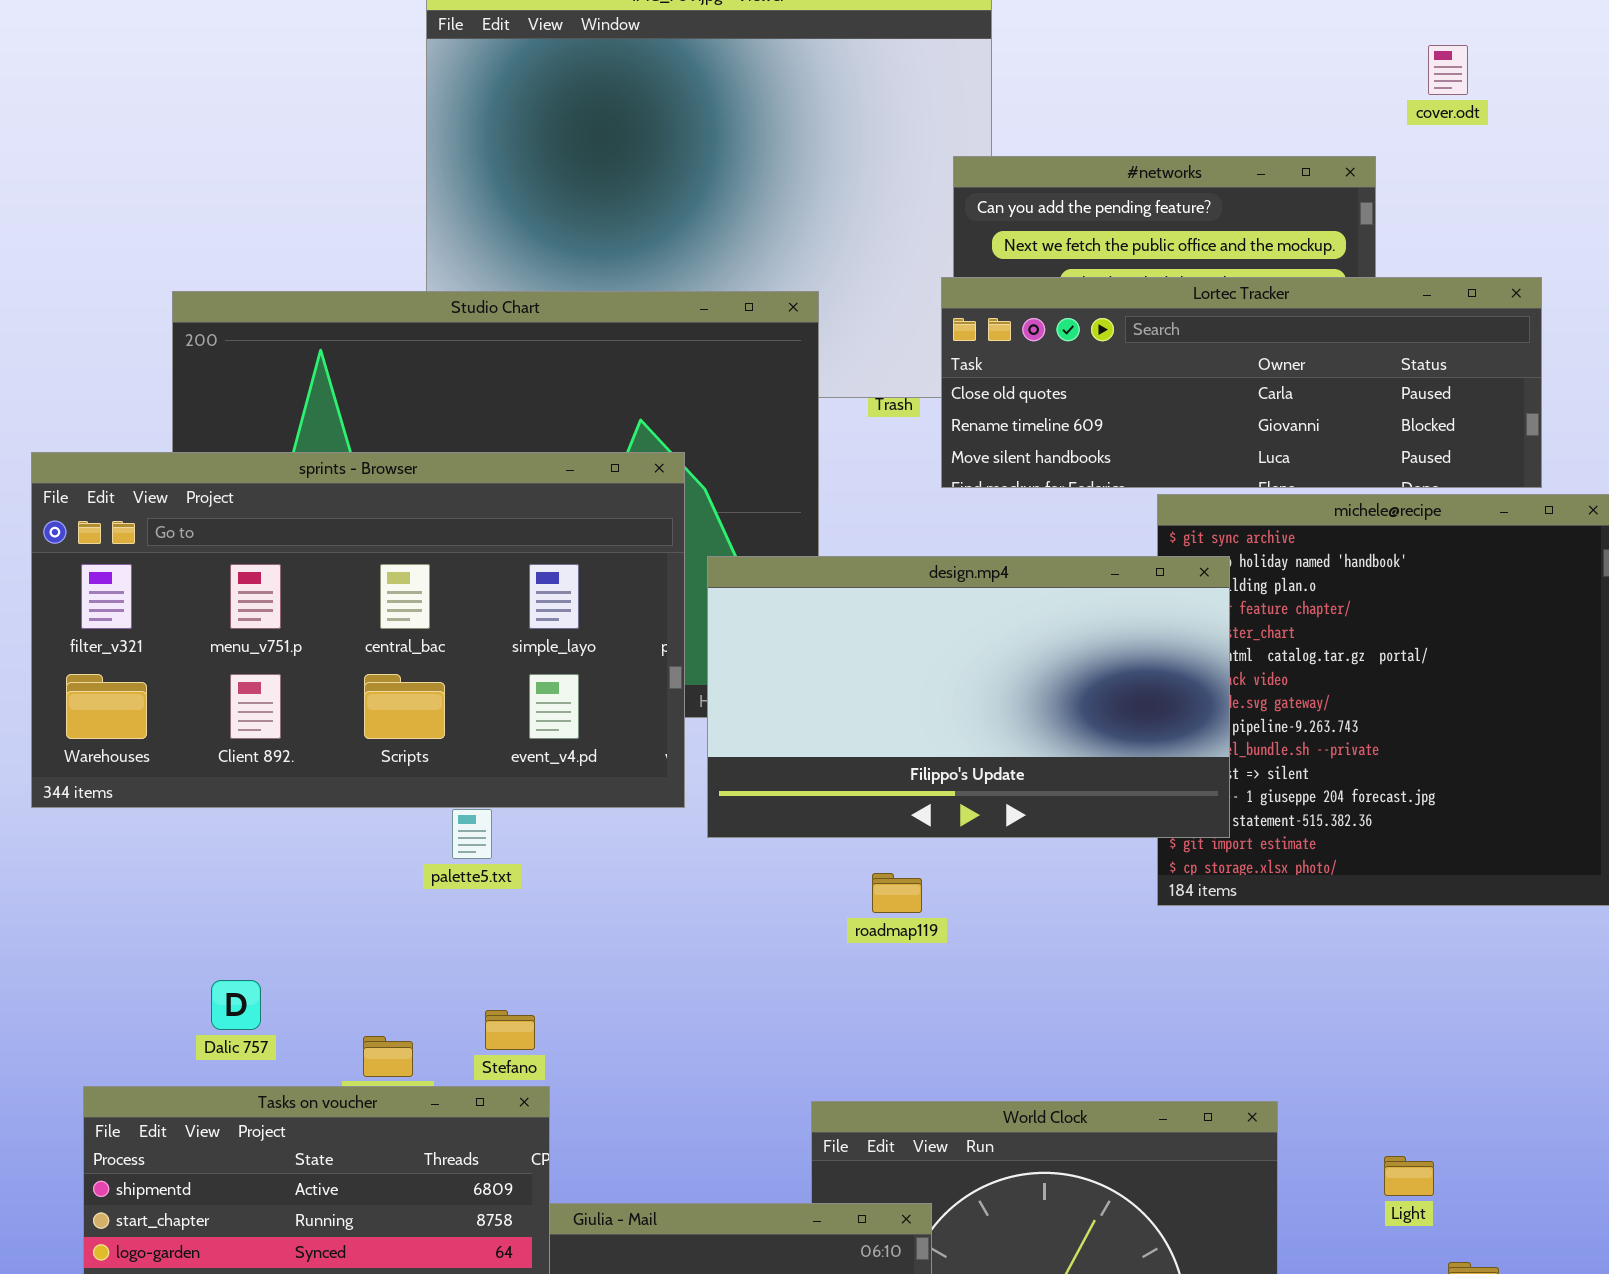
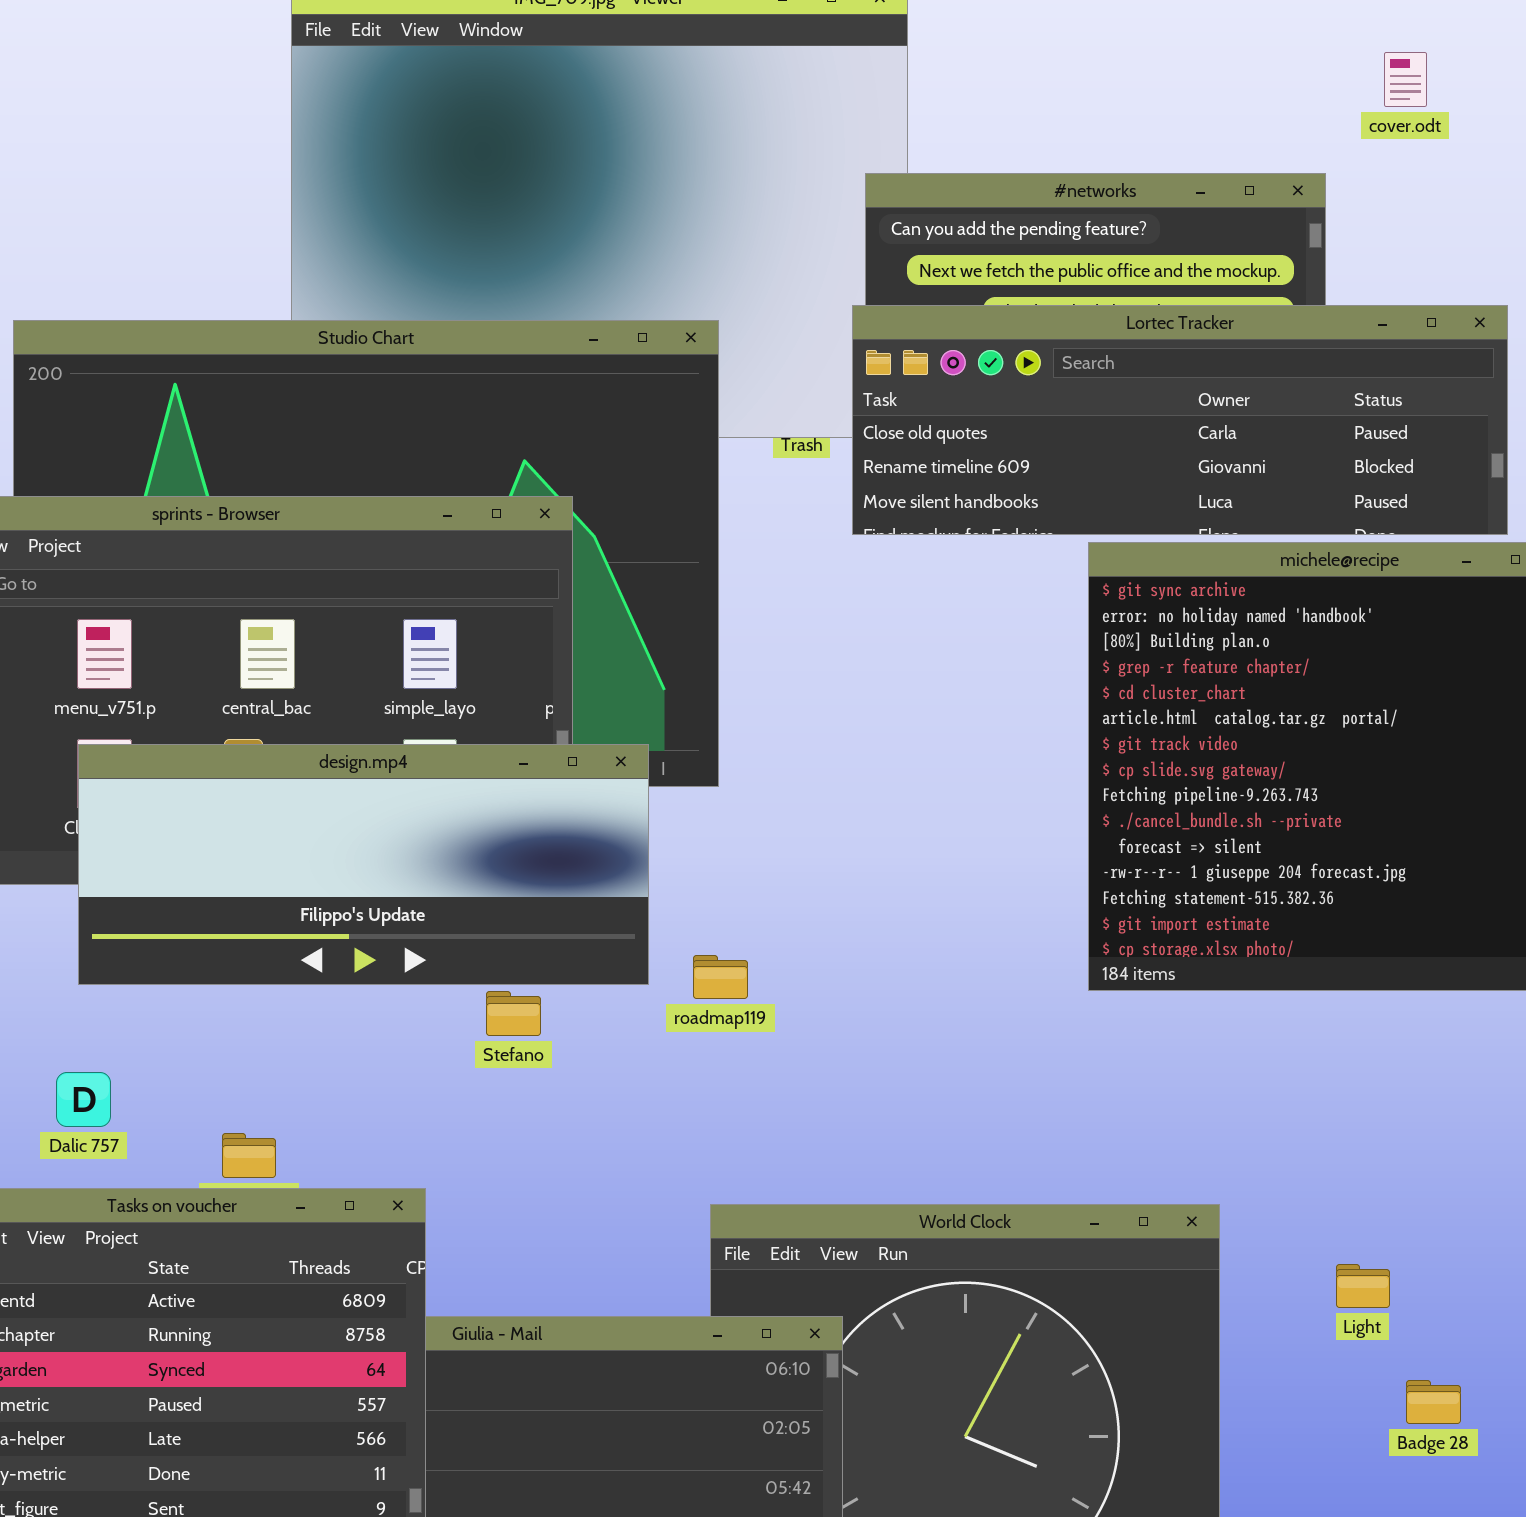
design.mp4: [707,556,1230,838] -> [78,744,649,985], moved, resized
roadmap119: [872,873,922,913] -> [693,955,748,999], moved
Stefano: [485,1010,535,1050] -> [486,991,541,1036], moved

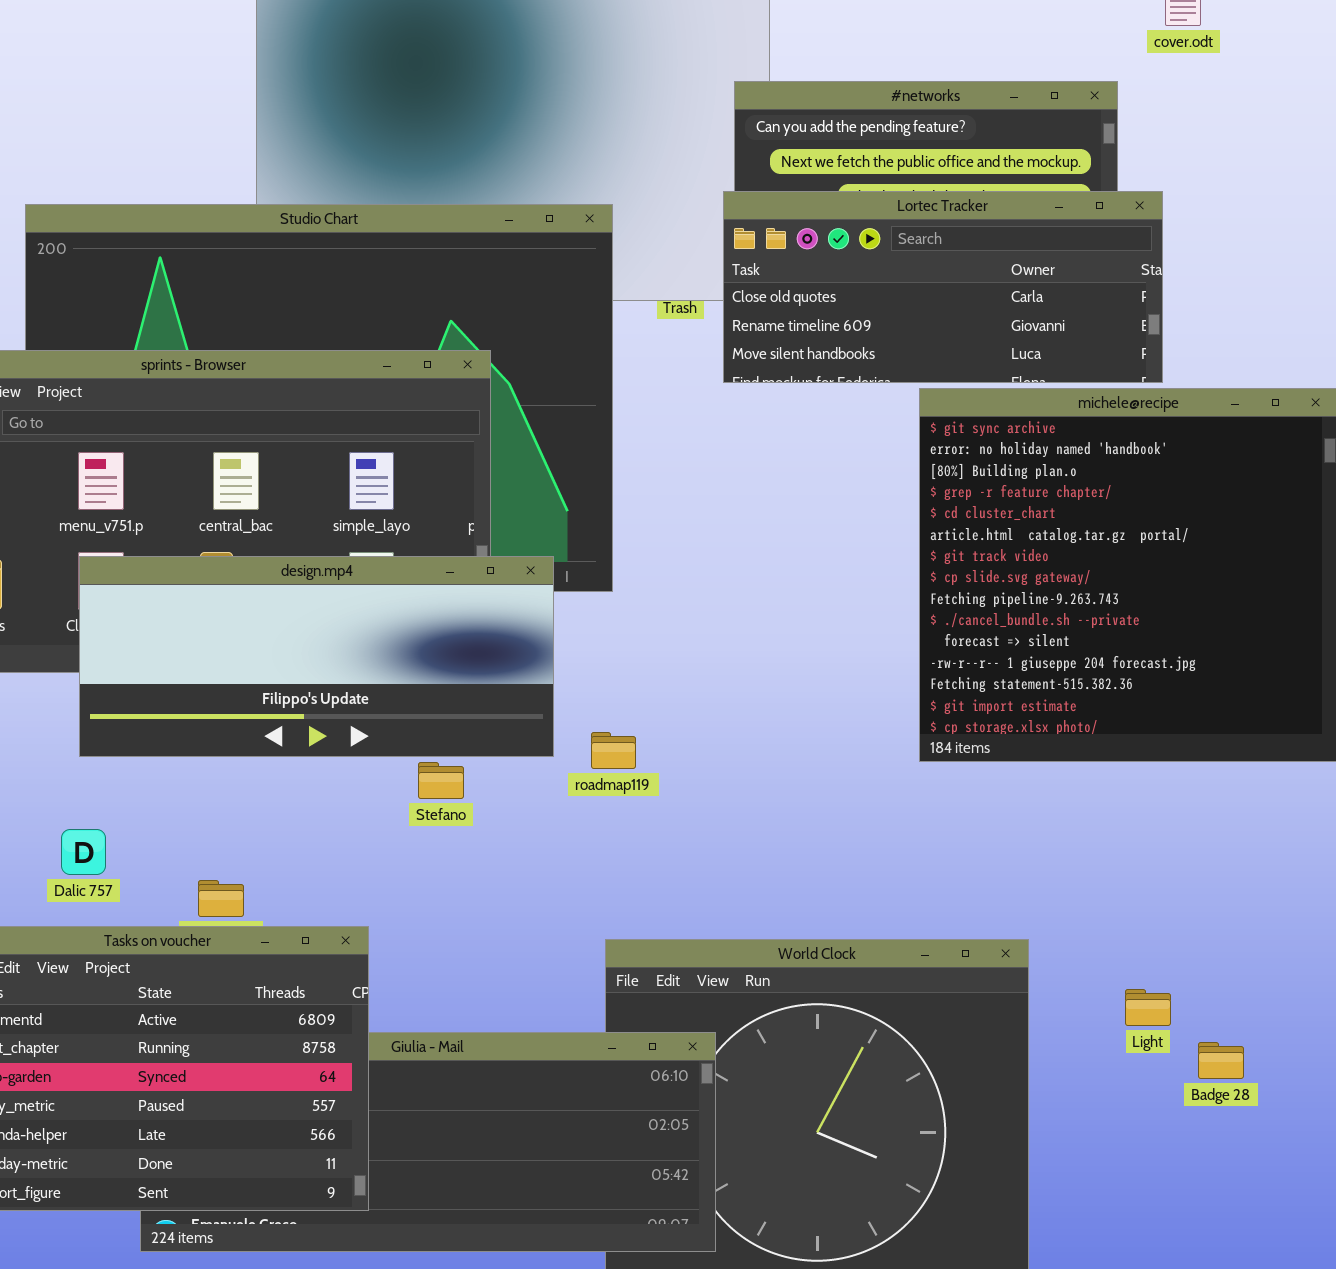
Lortec Tracker: [852,305,1508,535] -> [723,191,1163,383], resized
Badge 28: [1406,1380,1461,1424] -> [1198,1042,1244,1079], moved

